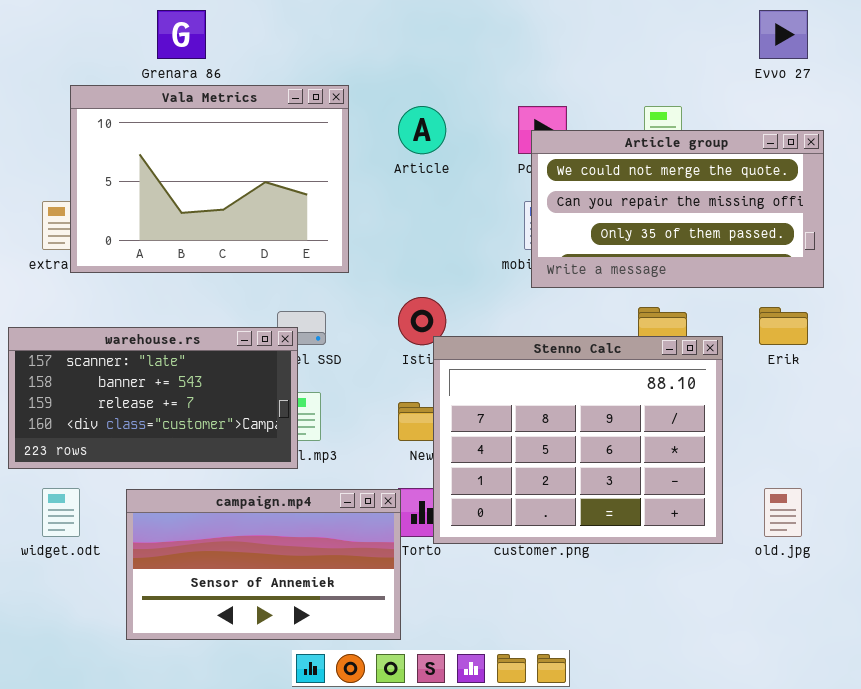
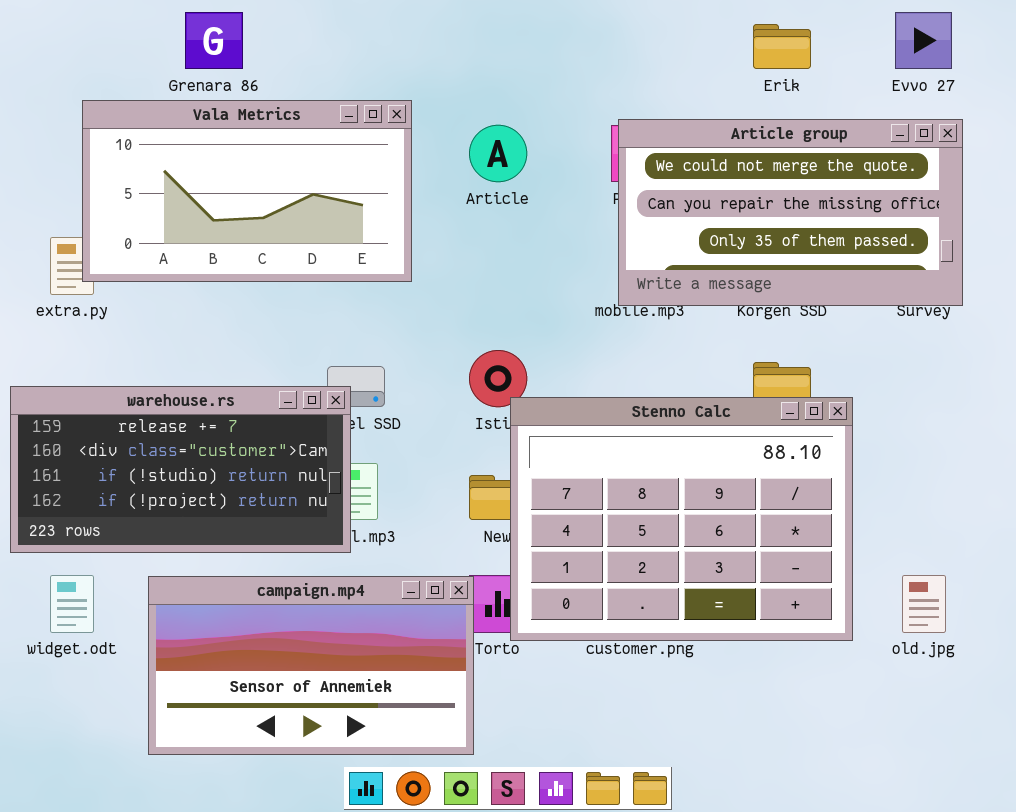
Vala Metrics: [70,85,349,273] -> [82,100,412,282], resized
Article group: [531,130,824,288] -> [618,119,963,306], moved
Erik: [759,307,808,345] -> [753,24,811,69], moved
warehouse.rs: [8,327,298,469] -> [10,386,351,553], scrolled down 2 rows

